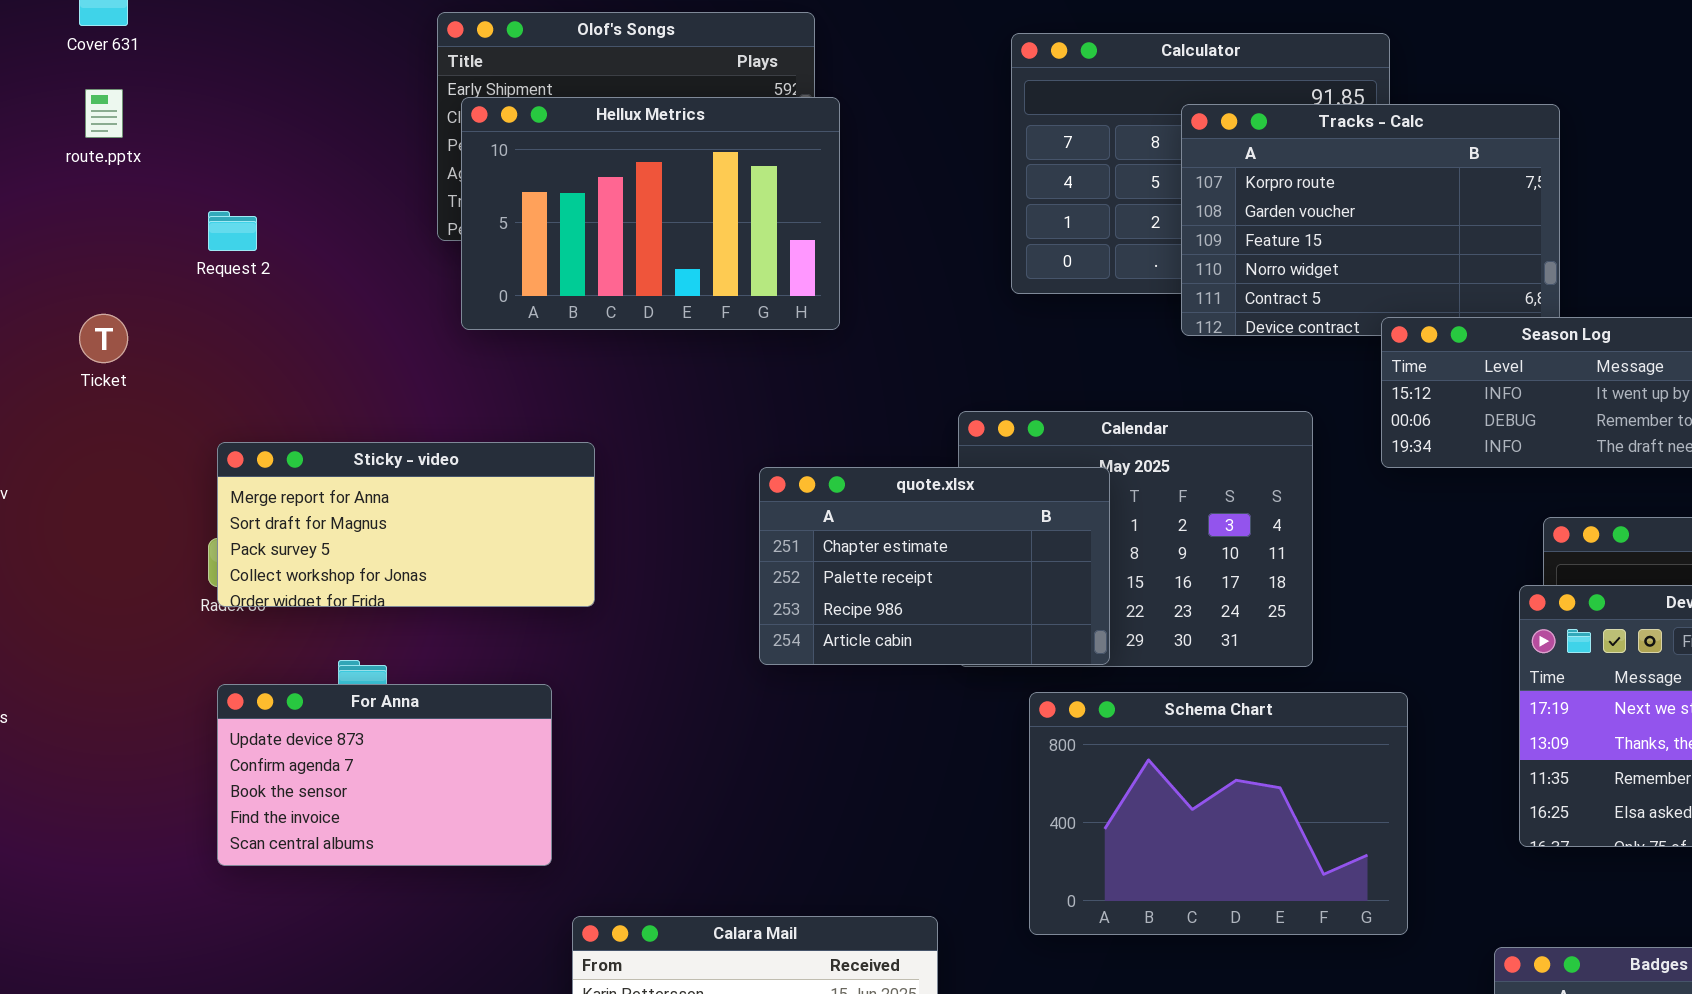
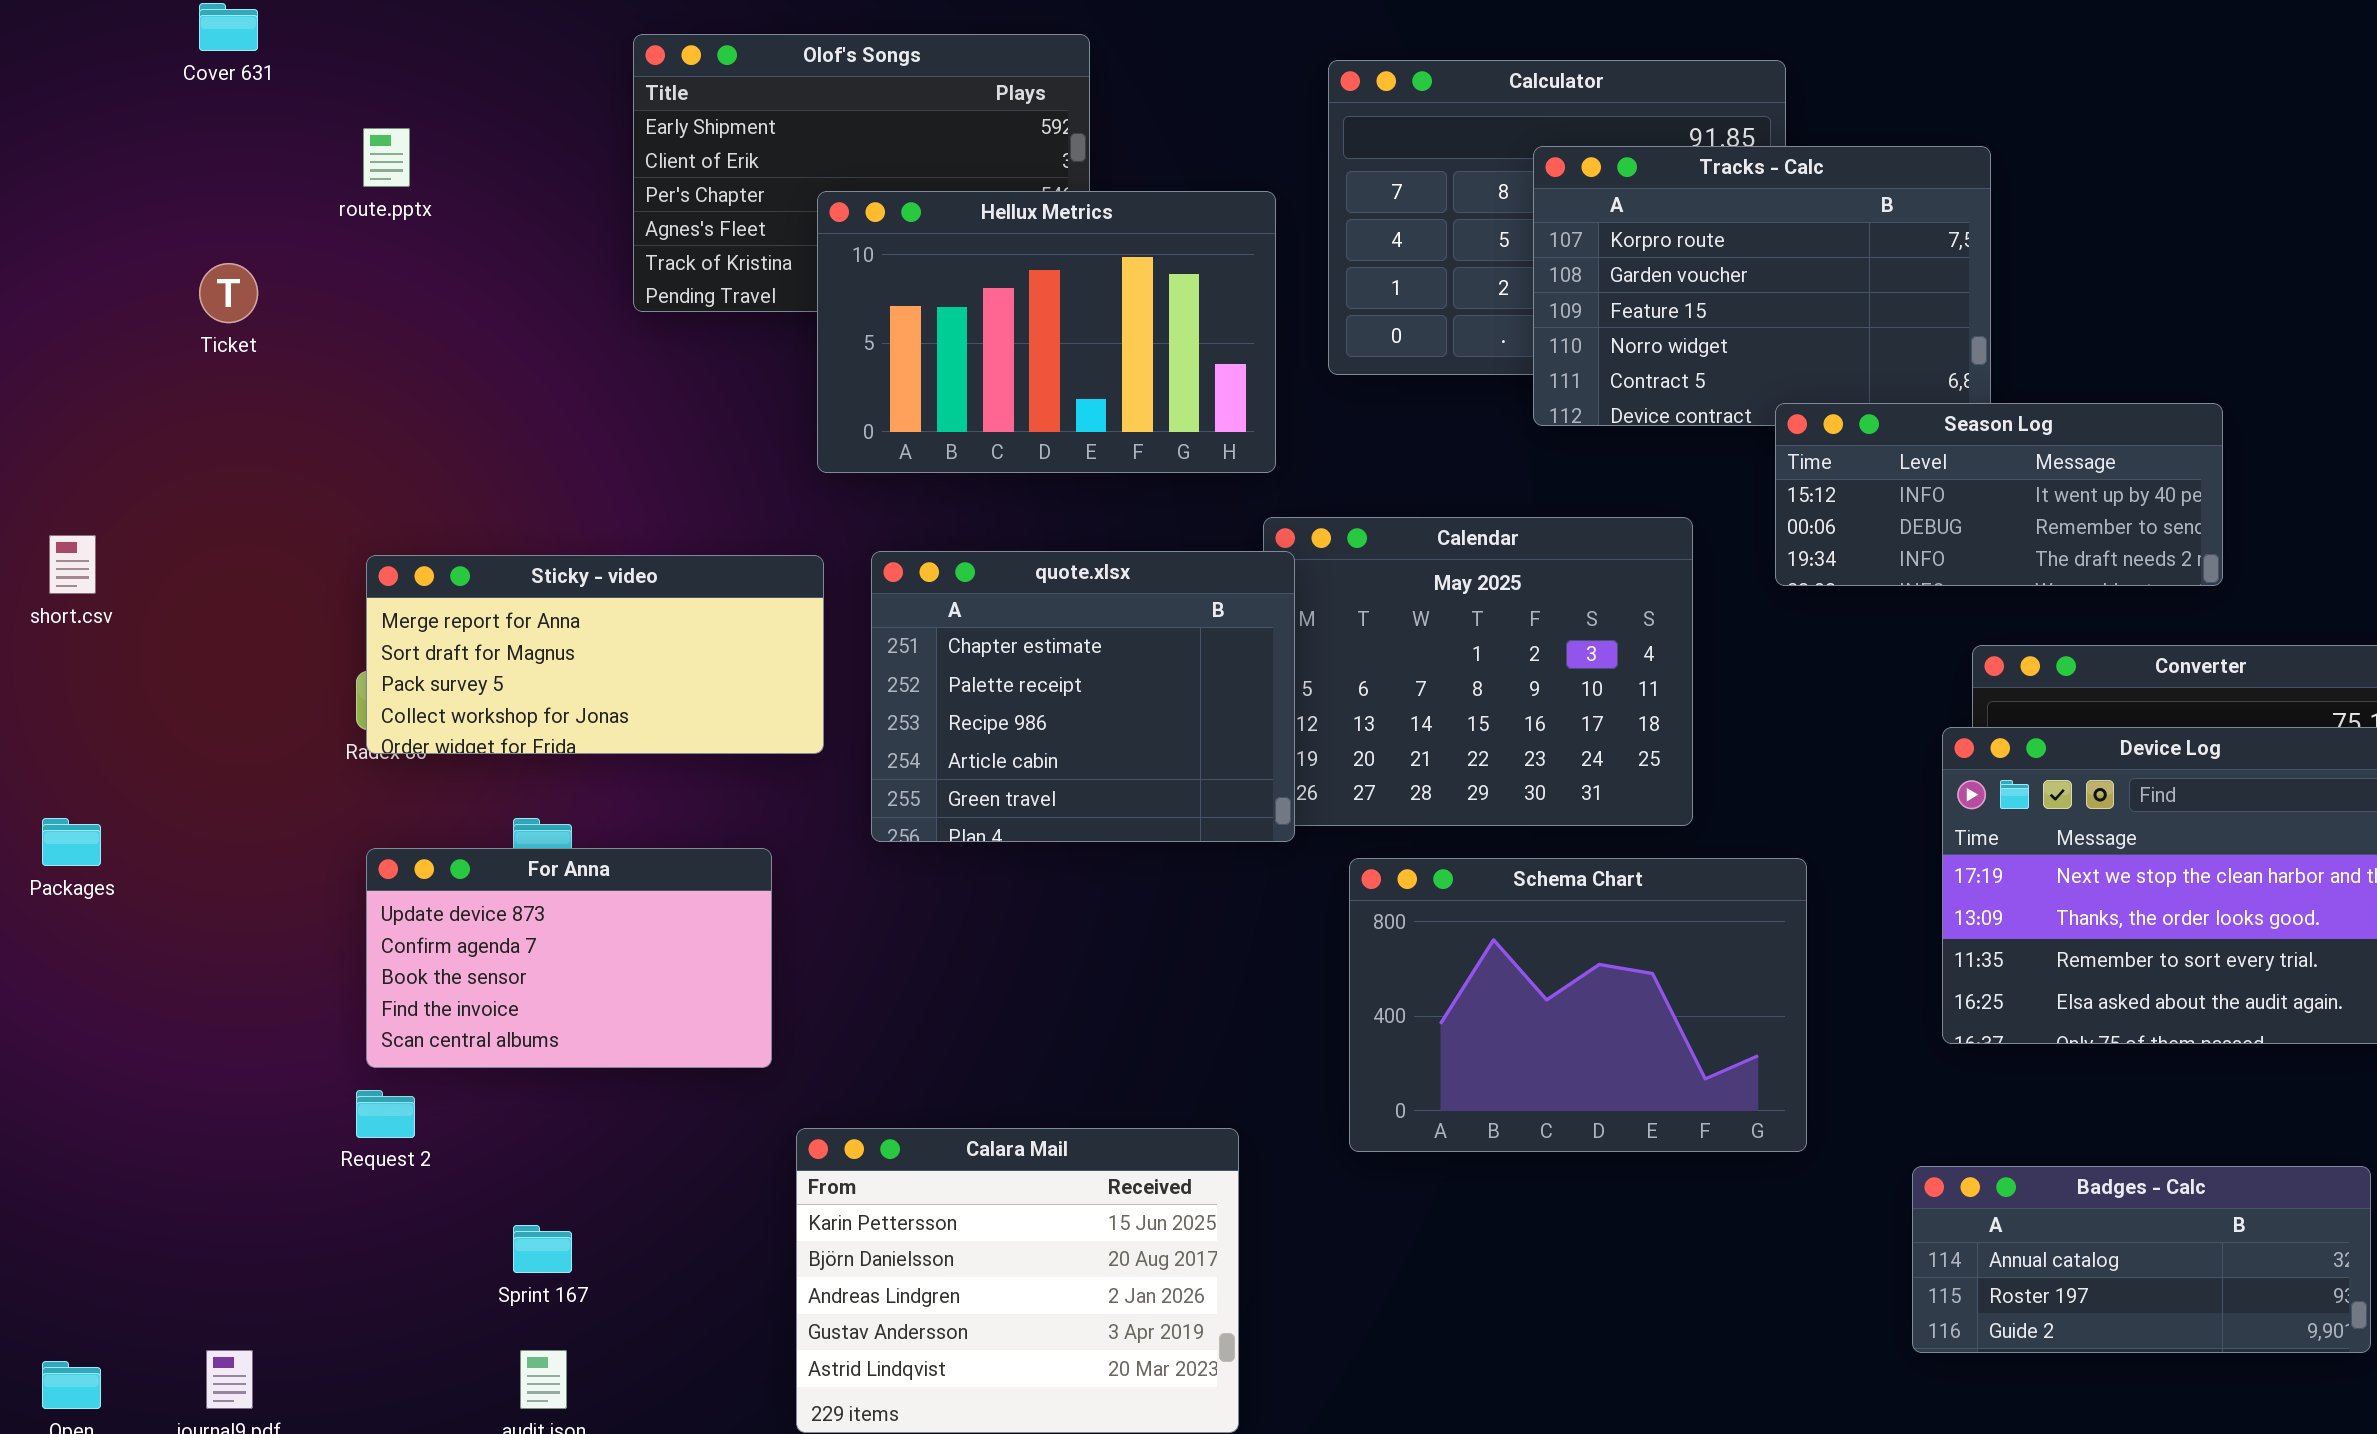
route.pptx: [85,89,123,138] -> [363,128,410,187], moved
Hellux Metrics: [461,97,840,330] -> [817,191,1276,473], moved
Request 2: [208,211,257,251] -> [356,1090,415,1138], moved
Ticket: [79,314,128,363] -> [199,263,258,323], moved
quote.xlsx: [759,467,1110,665] -> [871,551,1295,842], moved, resized

